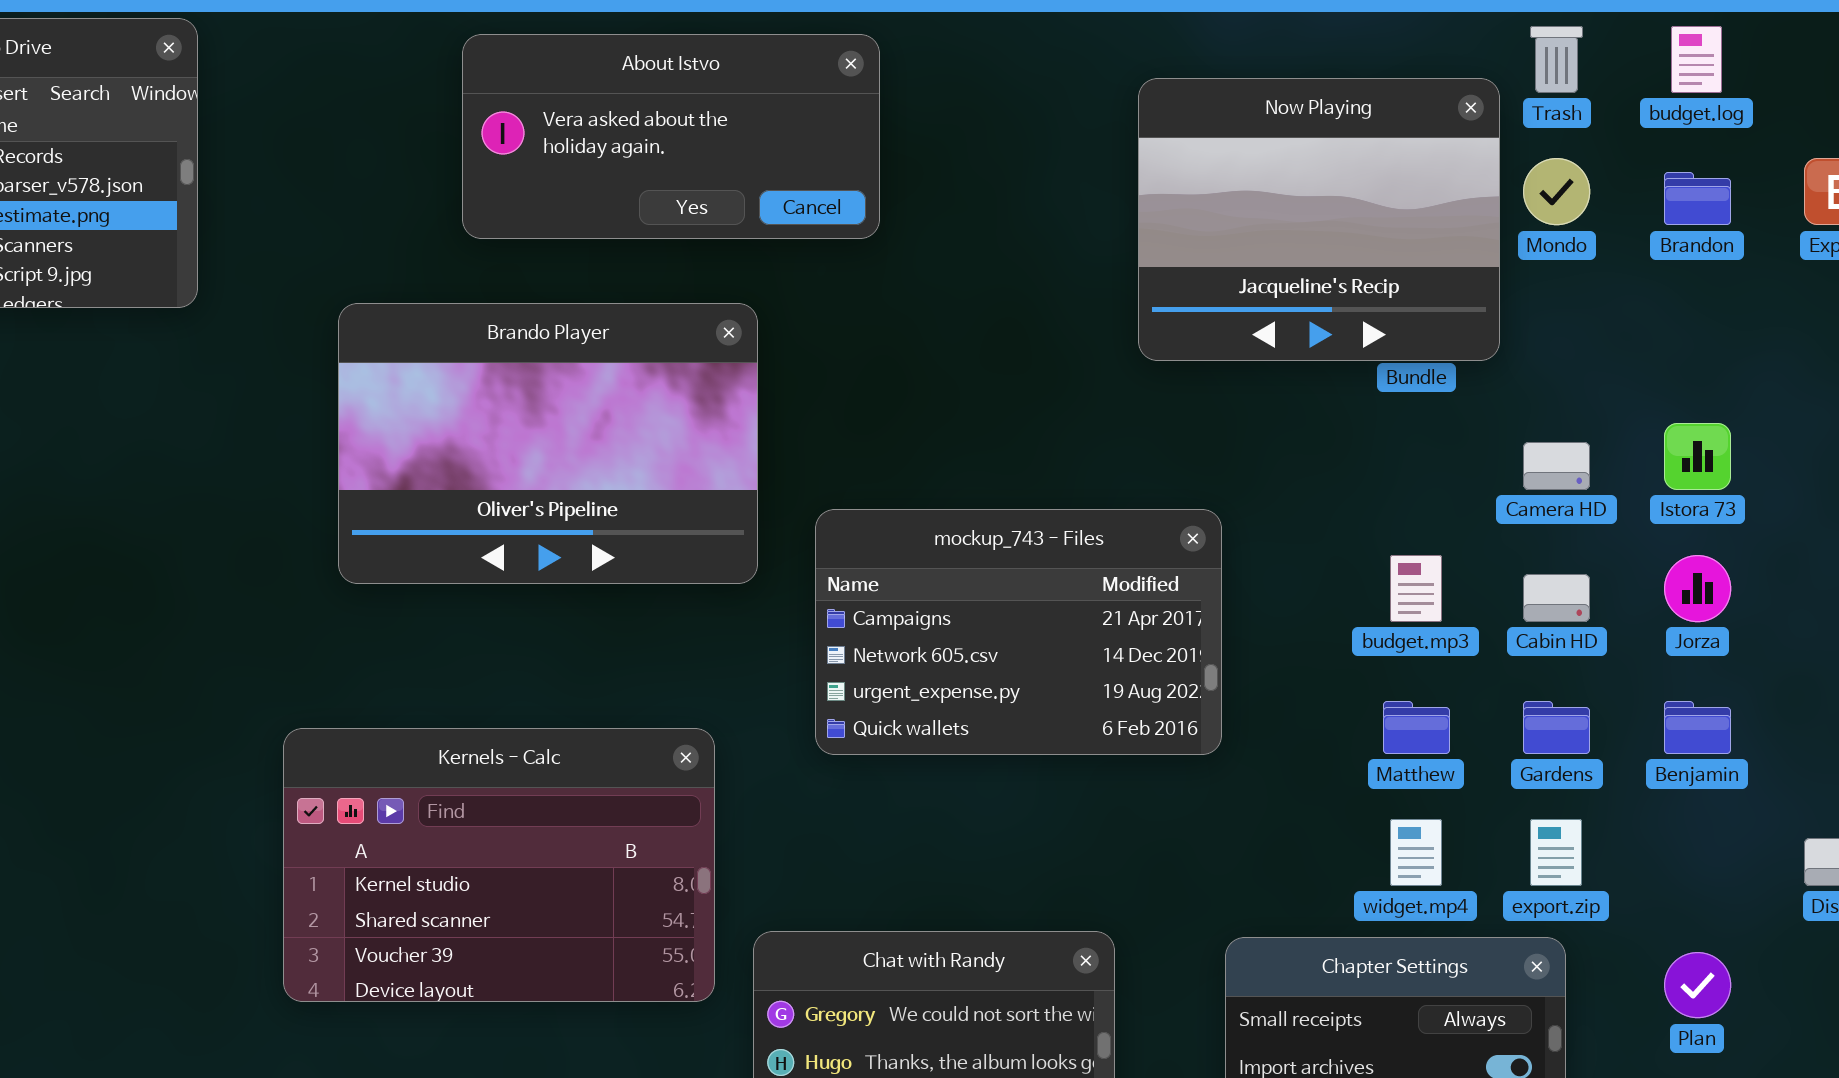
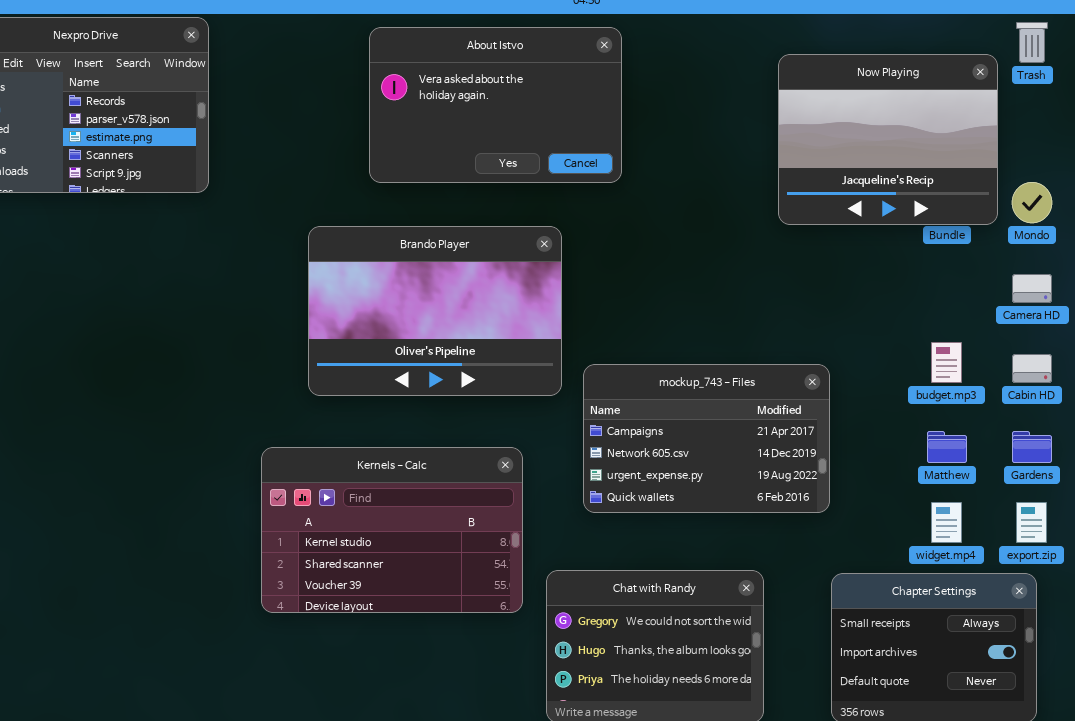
About Istvo: [462,34,880,239] -> [369,27,622,183], resized
Mondo: [1523,158,1590,225] -> [1012,182,1052,223], moved
Brando Player: [338,303,758,584] -> [308,226,562,396], moved
mockup_743 - Files: [815,509,1222,755] -> [583,364,830,513], moved

